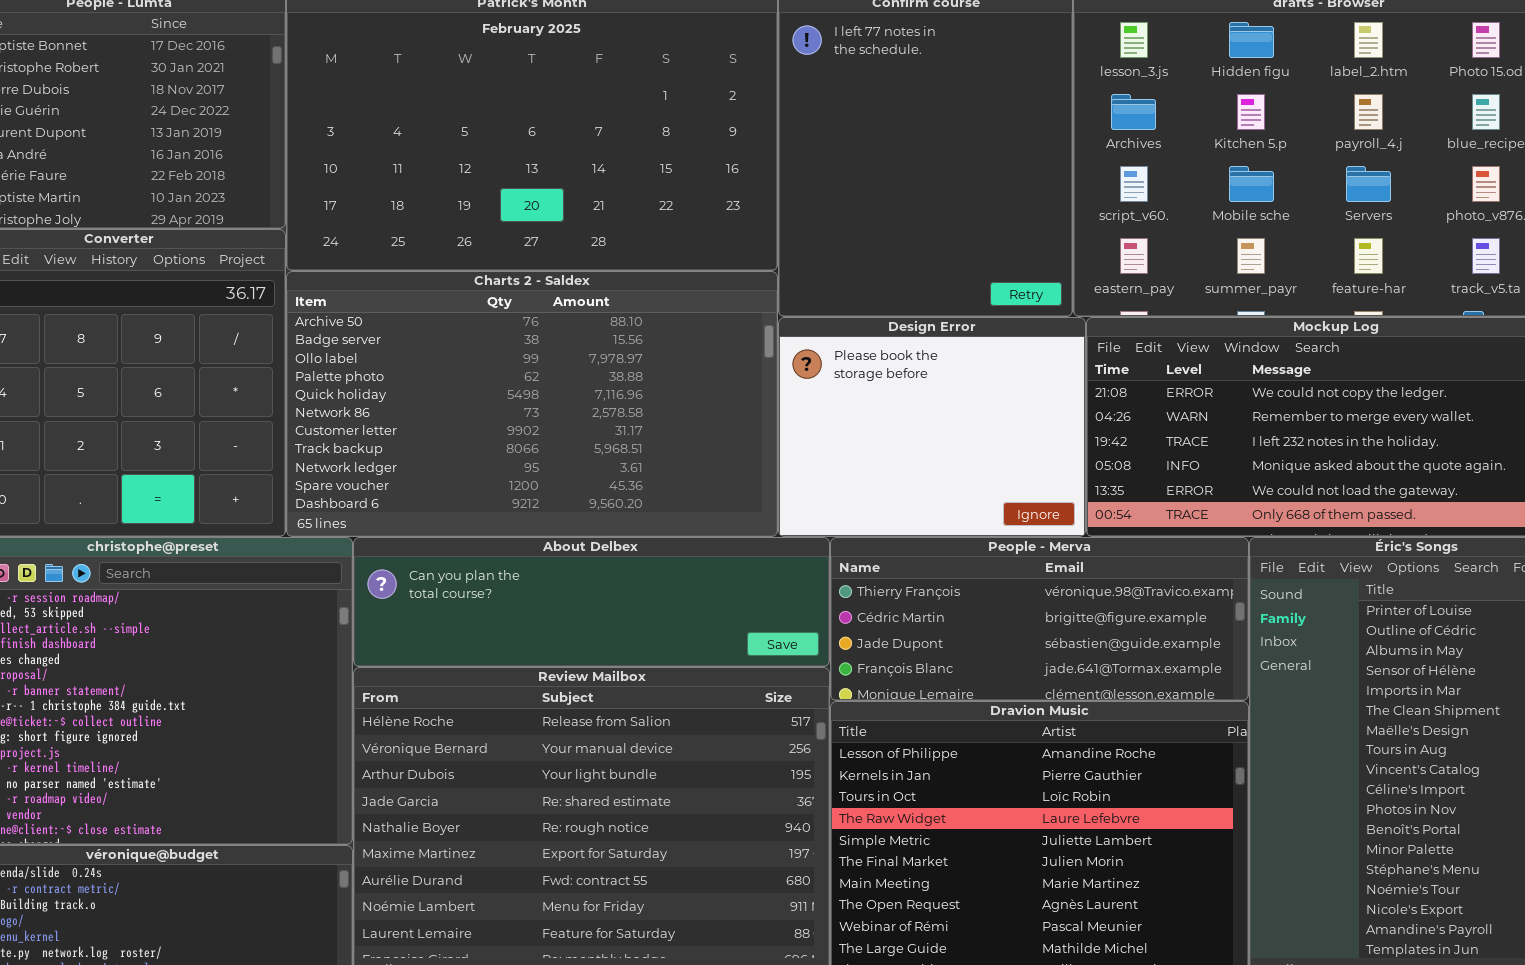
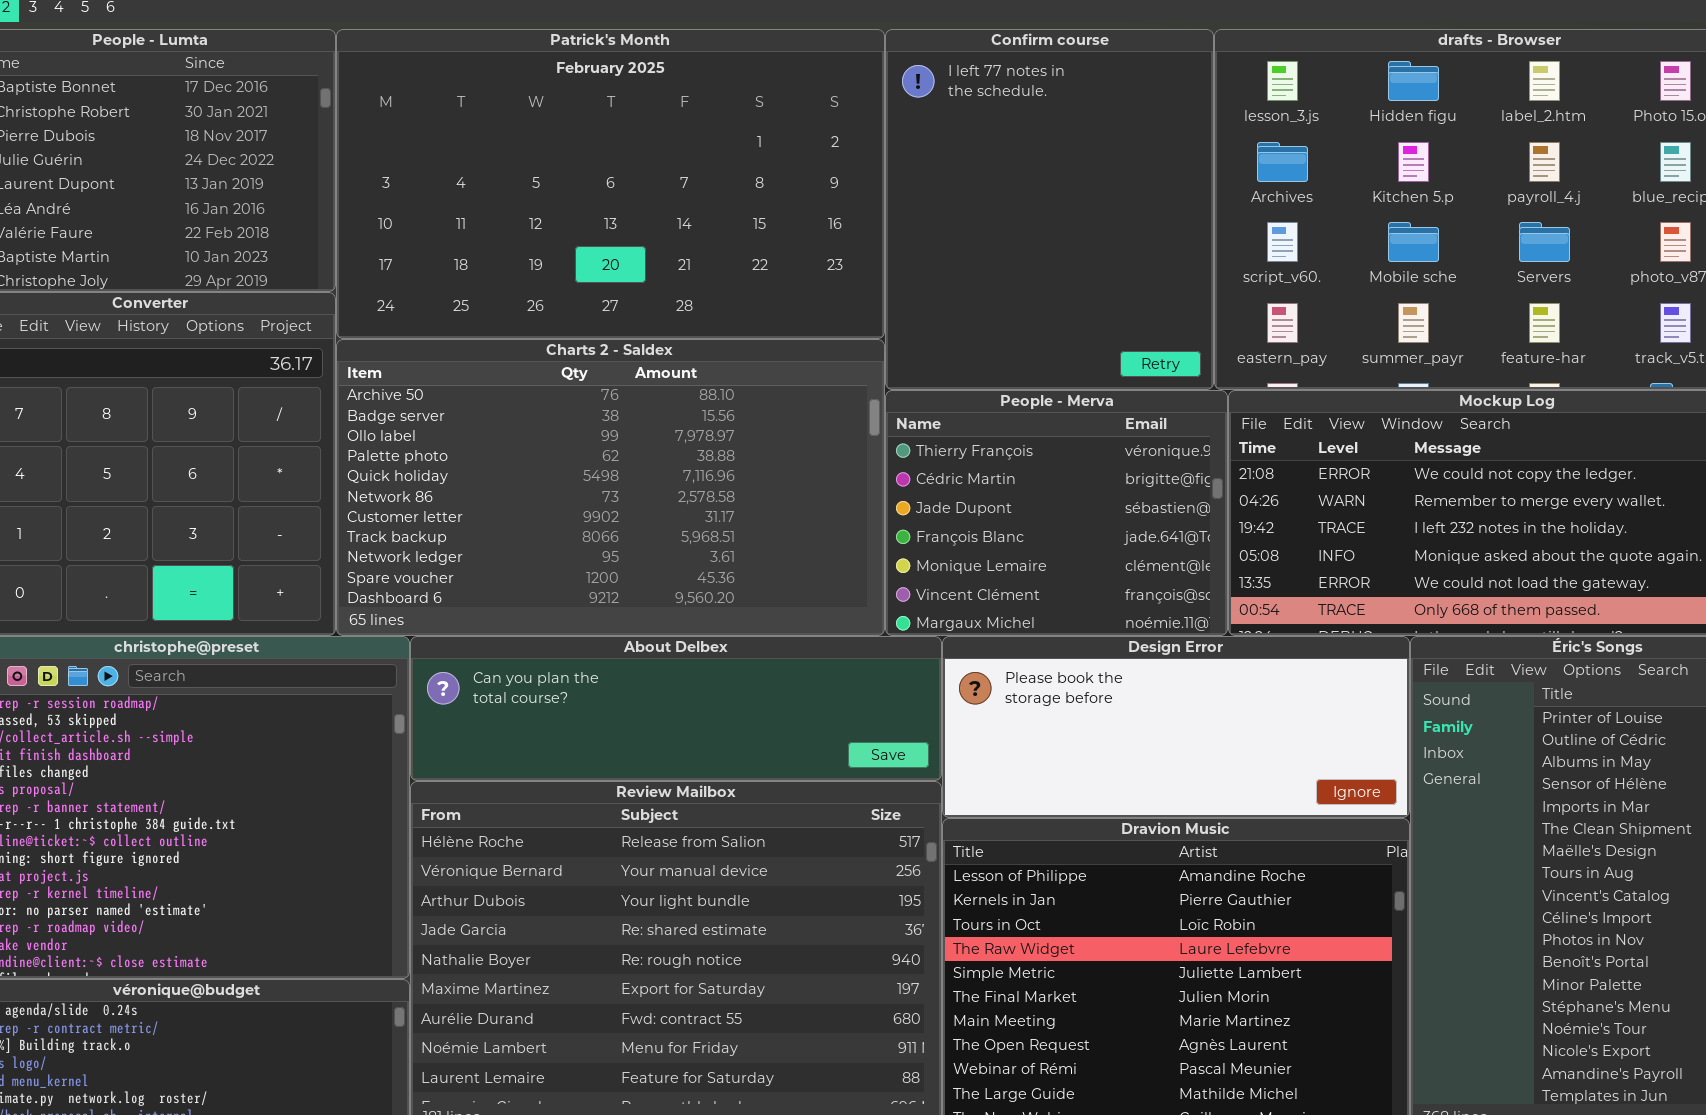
Design Error: [778,317,1086,537] -> [942,636,1410,818], moved, resized
People - Merva: [830,537,1249,701] -> [885,390,1228,636], moved, resized

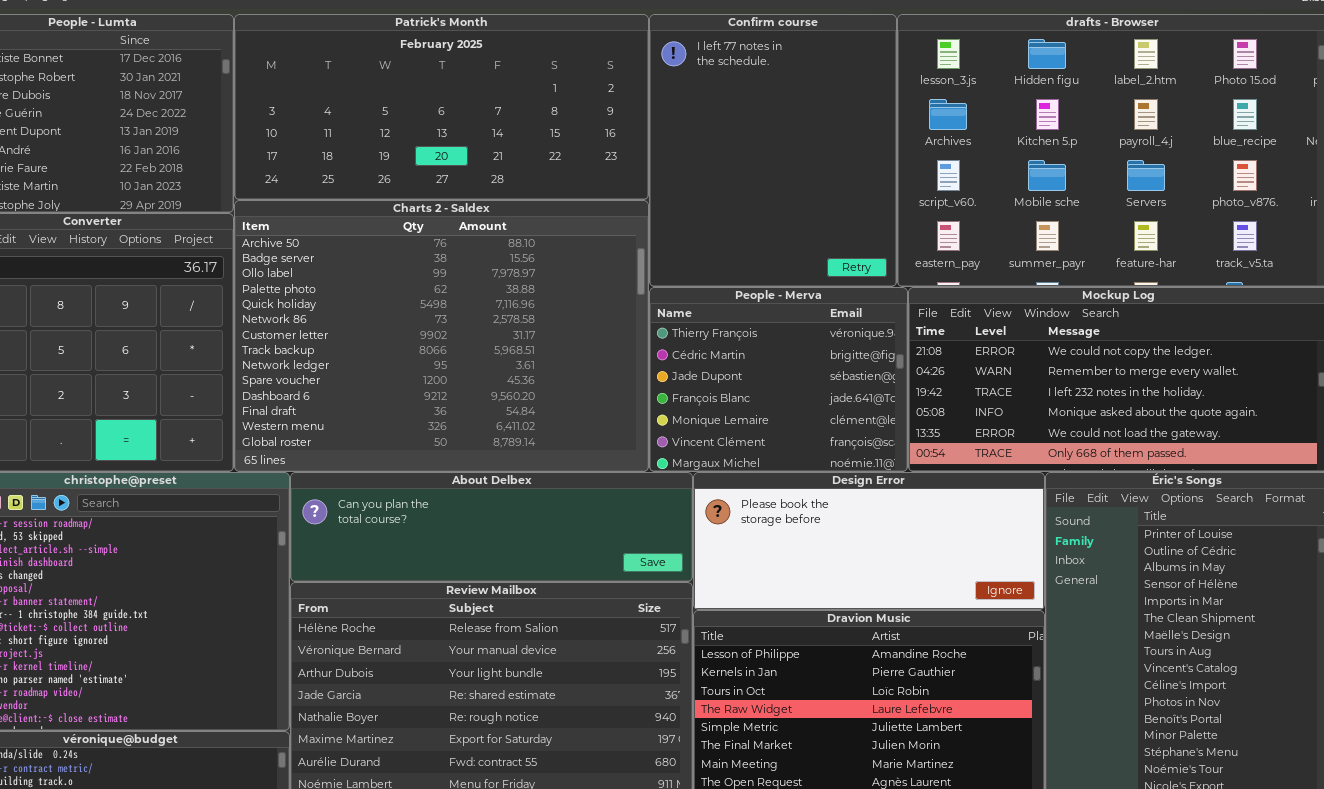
Patrick's Month: [336,29,885,339] -> [234,14,649,200], resized
Charts 2 - Saldex: [336,339,885,636] -> [234,200,649,472], resized

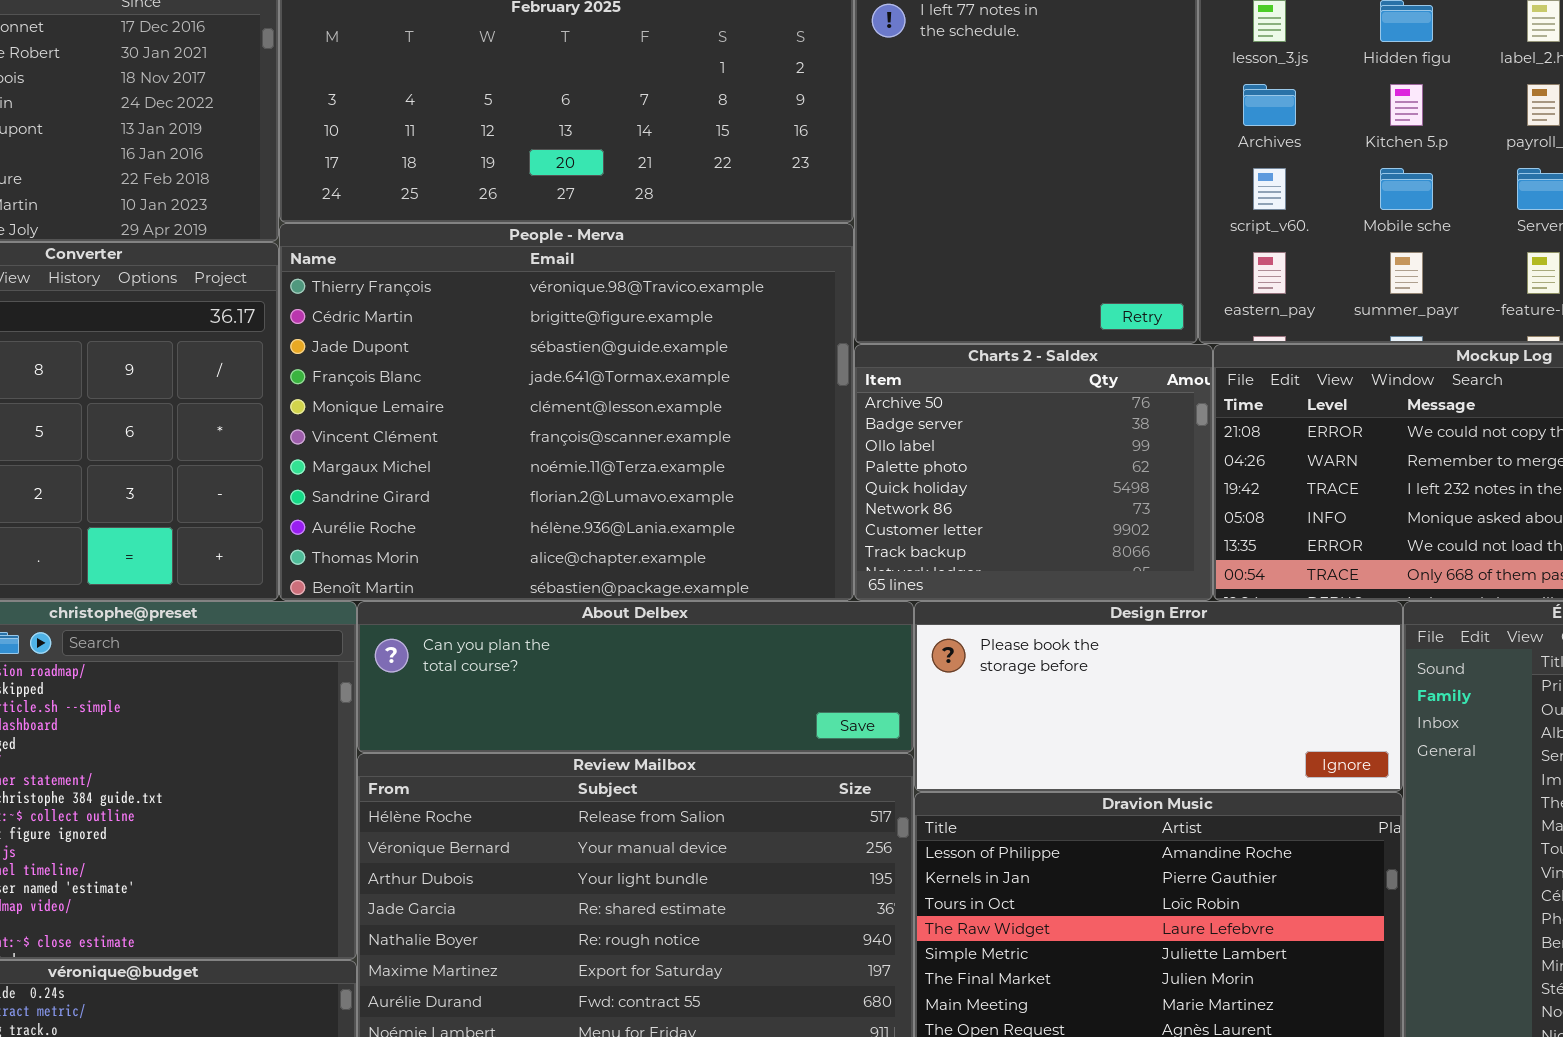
Charts 2 - Saldex: [234,200,649,472] -> [854,344,1213,601], moved, resized
People - Merva: [649,287,908,472] -> [279,223,854,601], moved, resized

